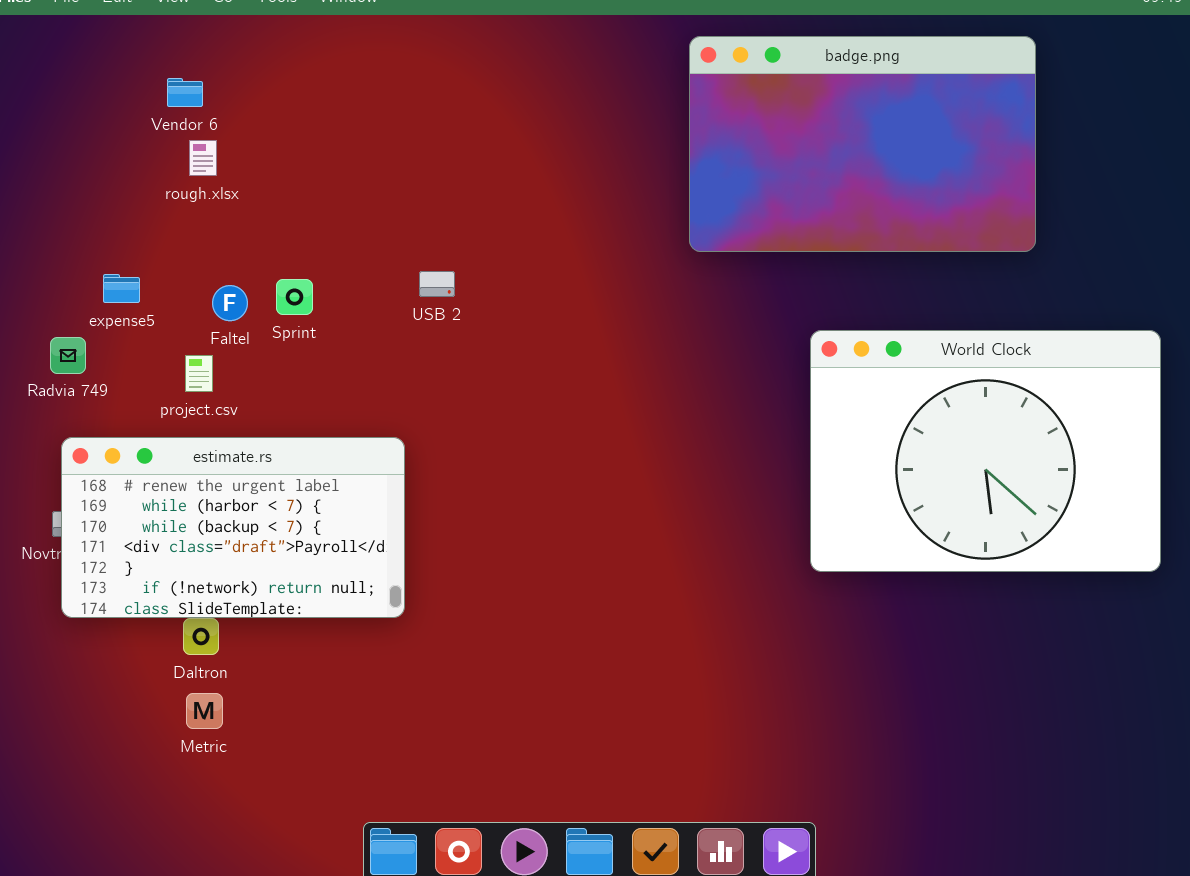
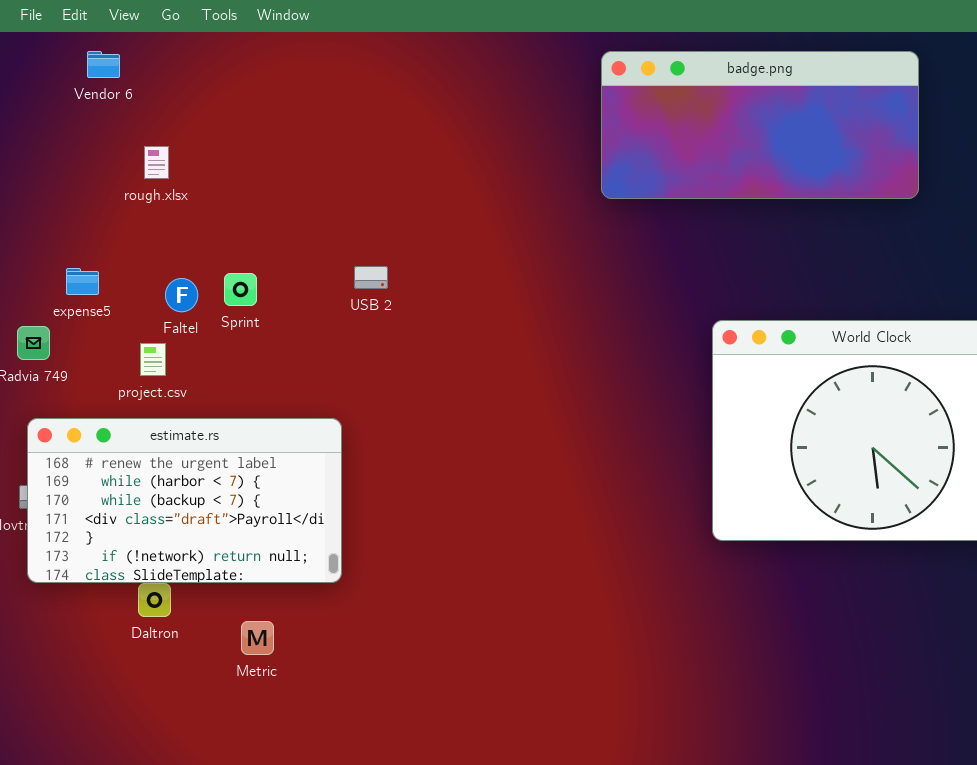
badge.png: [689,36,1036,252] -> [601,51,919,199], resized
Vendor 6: [167,78,203,107] -> [87,51,120,78], moved
Metric: [186,693,223,729] -> [241,621,274,655], moved

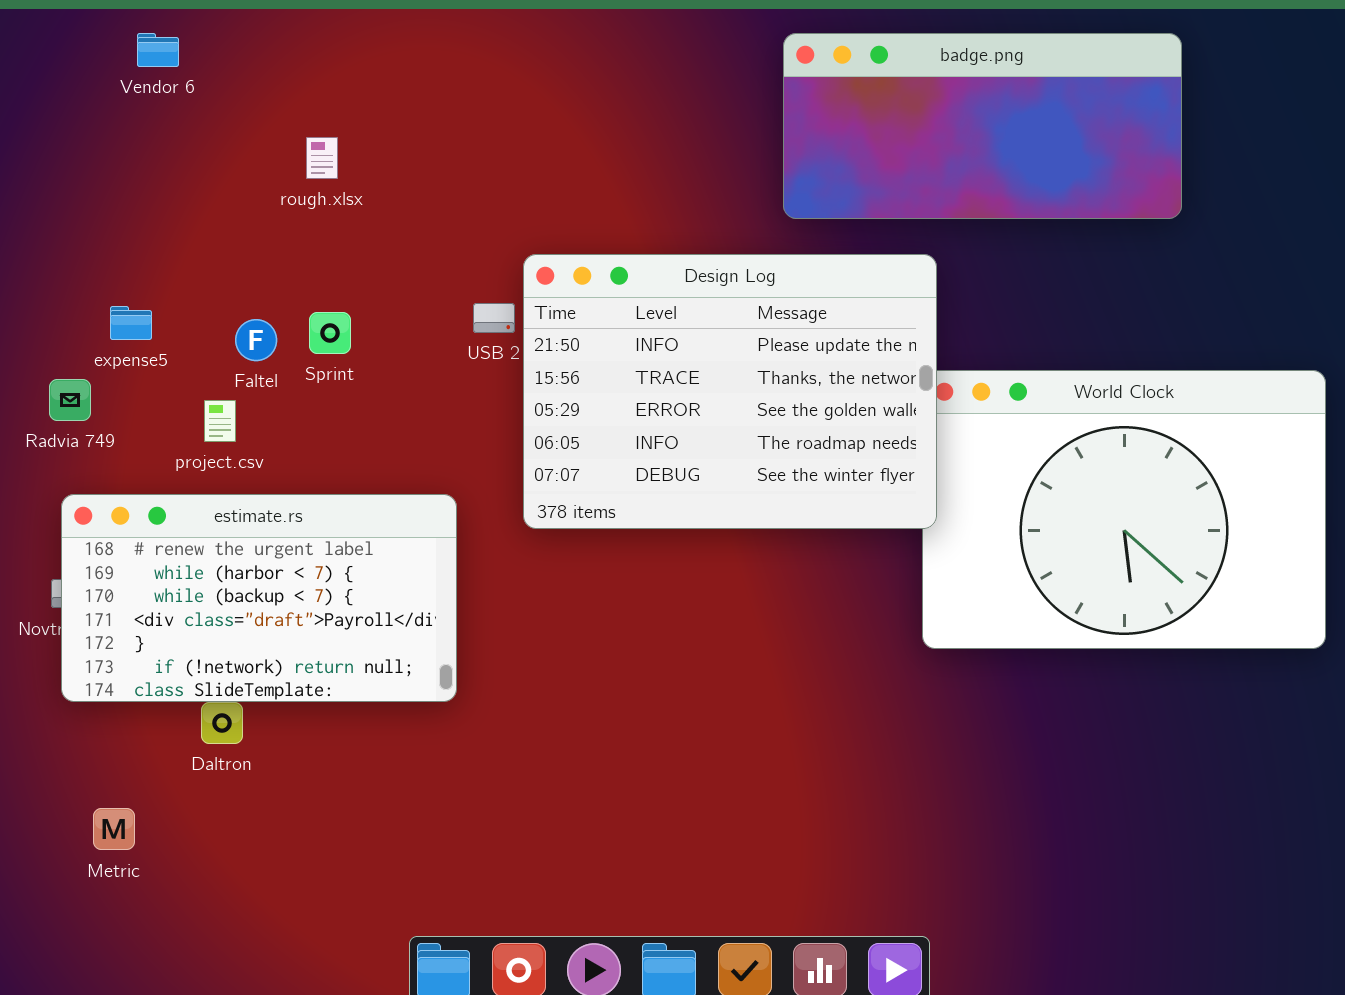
rough.xlsx: [144,146,169,179] -> [306,137,338,179], moved
Design Log: none -> [523,254,937,529], opened
Metric: [241,621,274,655] -> [93,808,135,850], moved

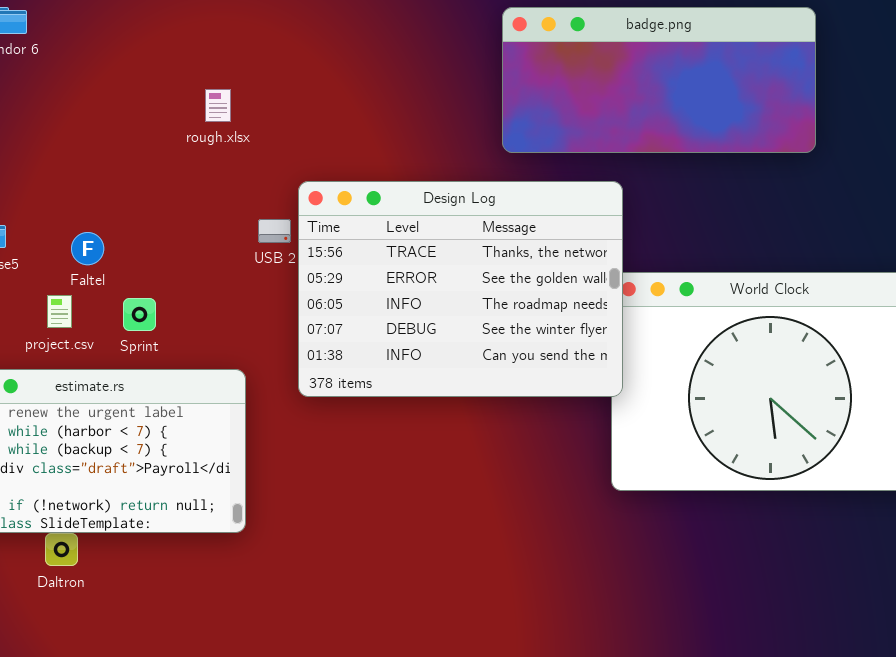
rough.xlsx: [306,137,338,179] -> [205,89,231,122], moved
Design Log: [523,254,937,529] -> [298,181,623,397], scrolled down 1 row
Sprint: [309,312,351,354] -> [123,298,156,331], moved

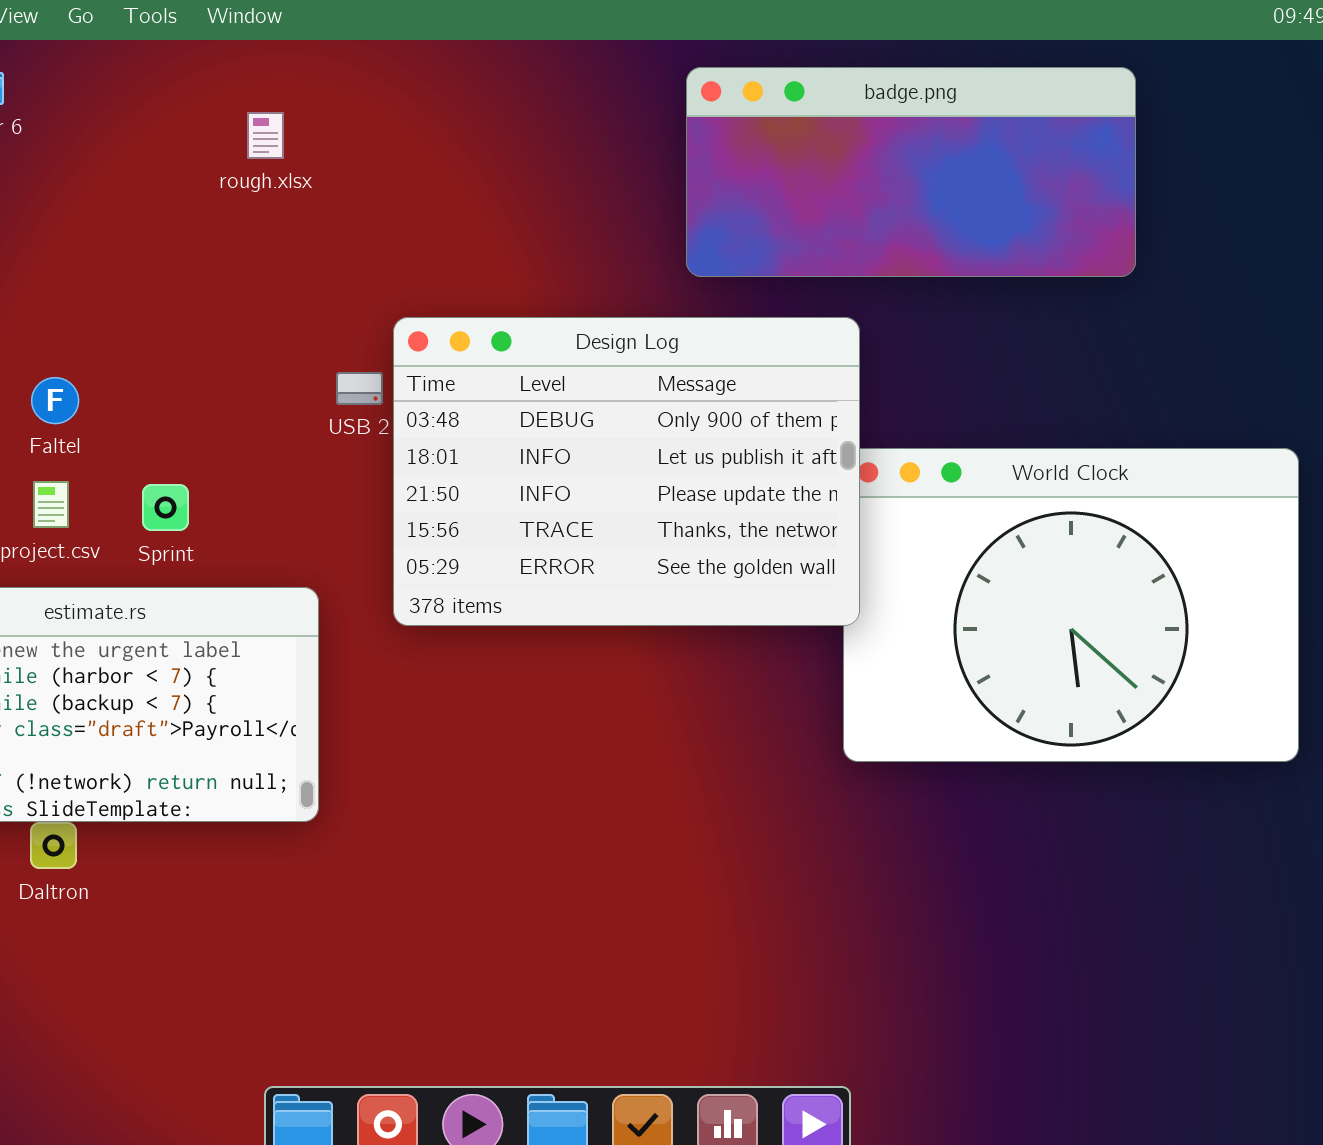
rough.xlsx: [205,89,231,122] -> [247,112,284,159], moved
Design Log: [298,181,623,397] -> [393,317,860,626], scrolled up 3 rows
Faltel: [71,232,104,265] -> [31,377,79,424], moved

